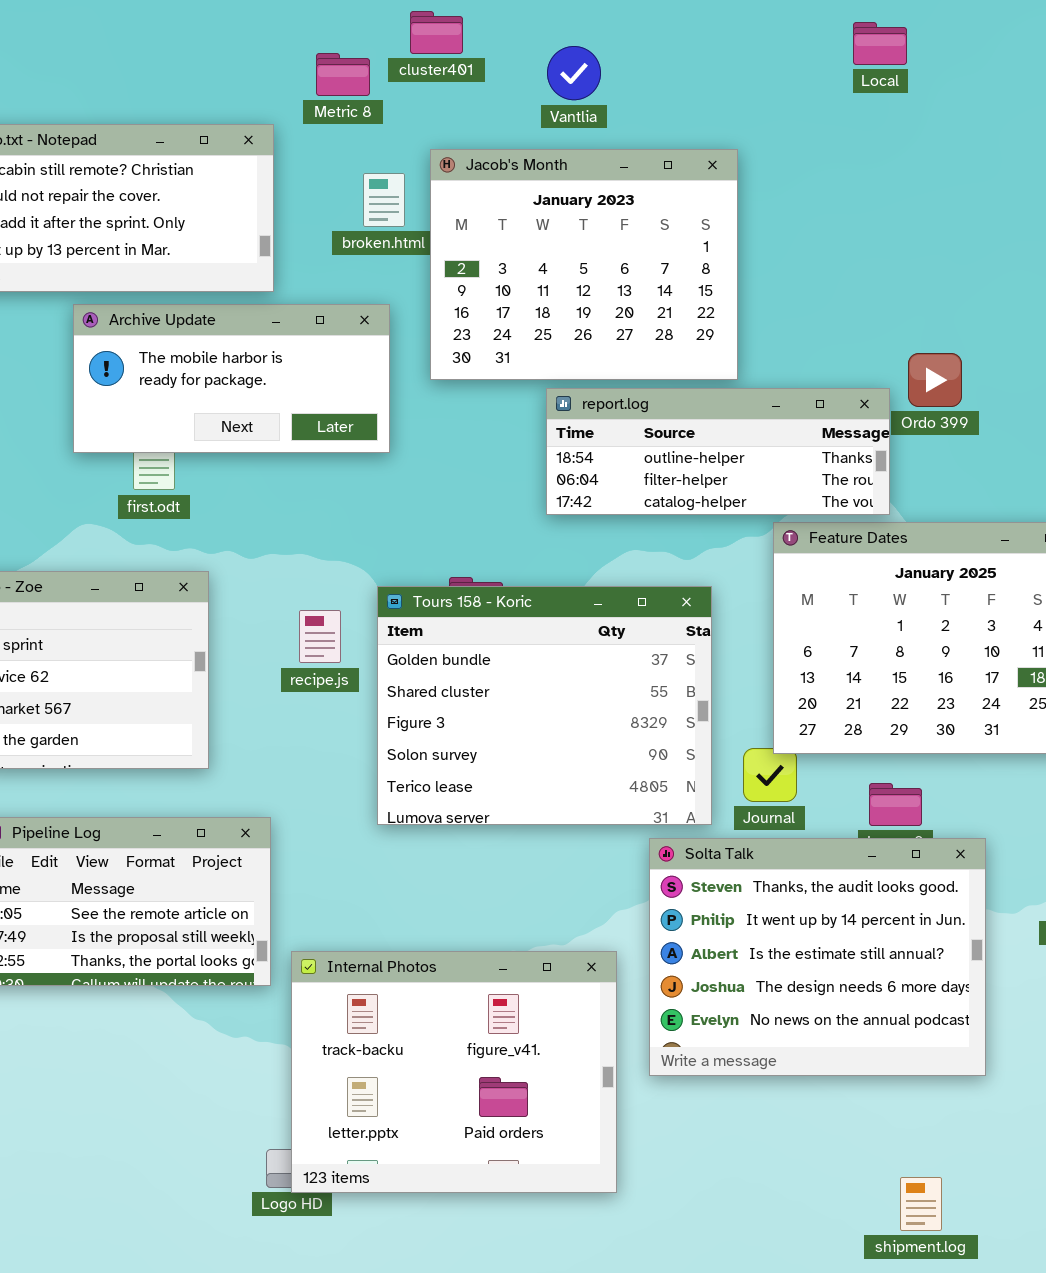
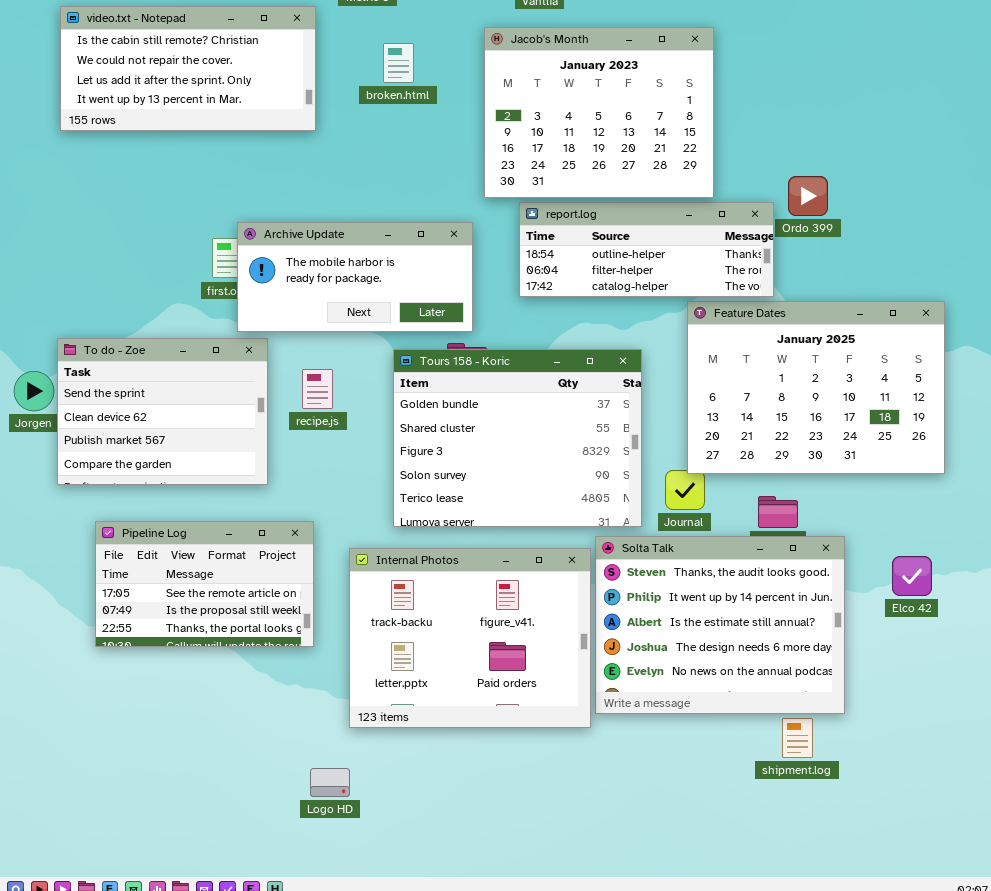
Jacob's Month: [430,149,738,380] -> [484,27,714,198], moved
Archive Update: [73,304,390,453] -> [237,222,473,332], moved
recipe.js: [299,610,341,663] -> [302,369,333,409], moved
Internal Photos: [291,951,617,1193] -> [349,548,591,728], moved
shipment.log: [900,1177,942,1231] -> [782,718,813,758], moved

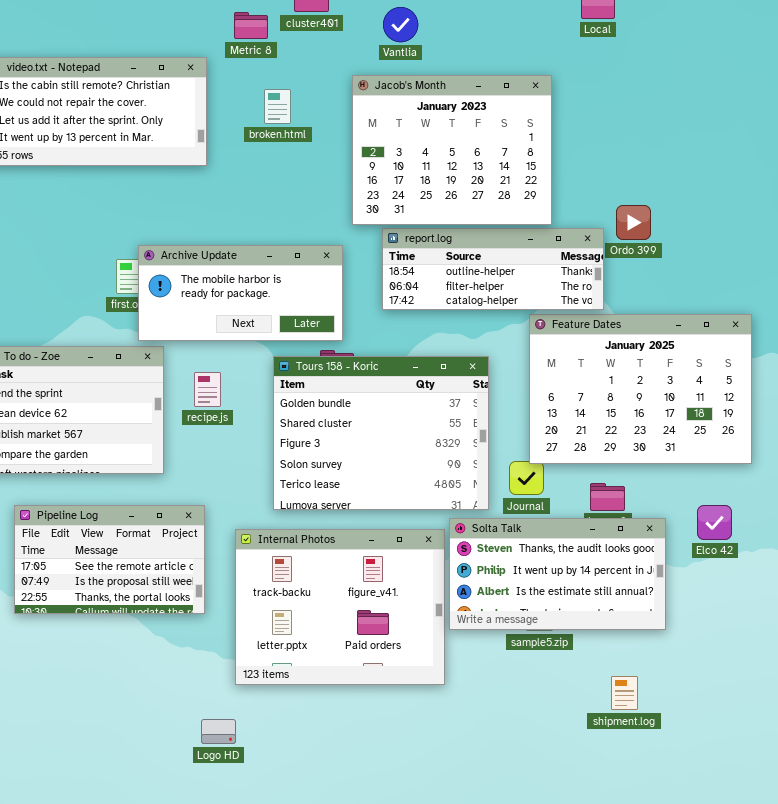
Solta Talk: [595,536,845,714] -> [449,518,666,630], resized
Elco 42: [892,556,932,596] -> [697,505,732,540], moved

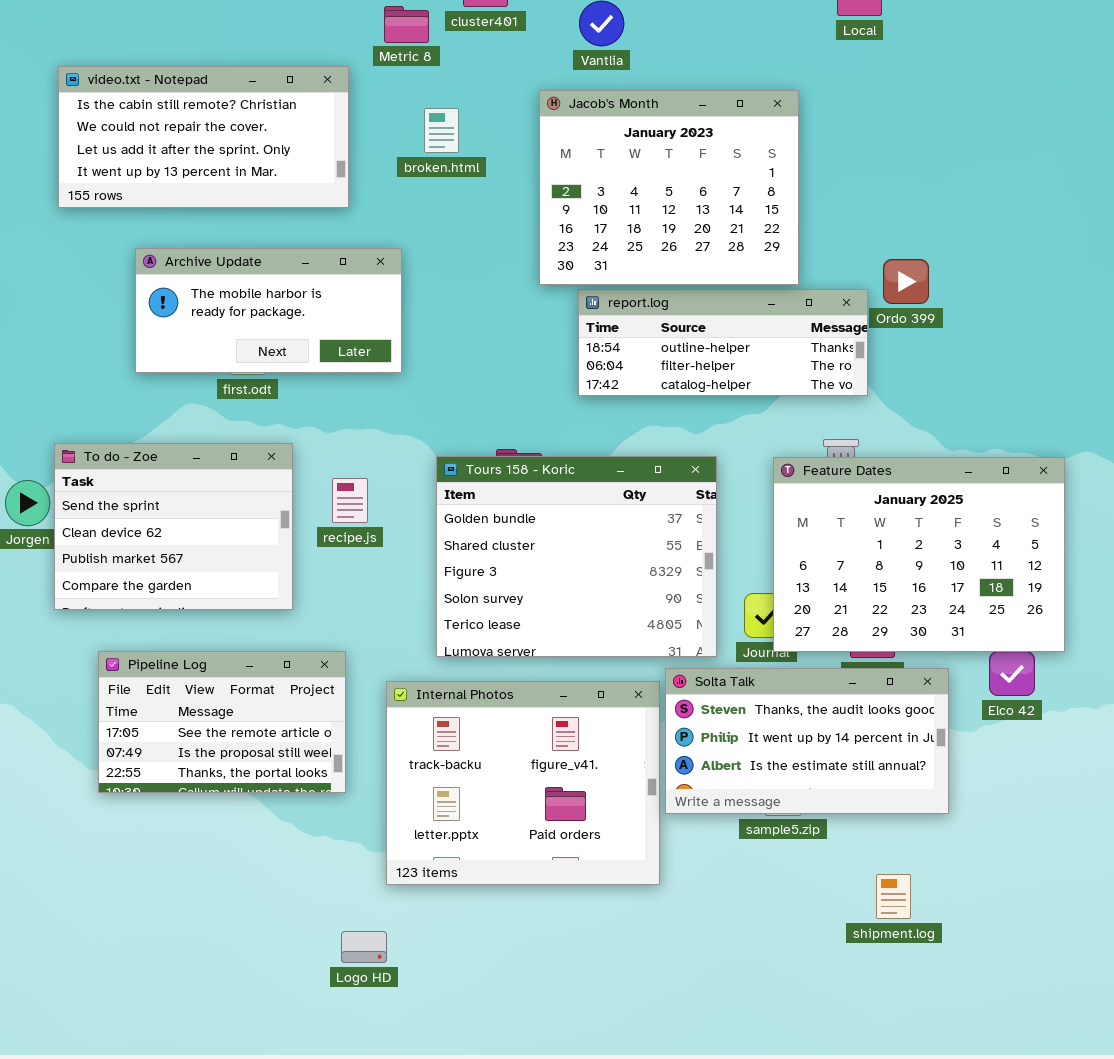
Archive Update: [138,245,343,341] -> [135,248,402,373], moved
Feature Dates: [529,314,752,464] -> [773,457,1065,652], moved

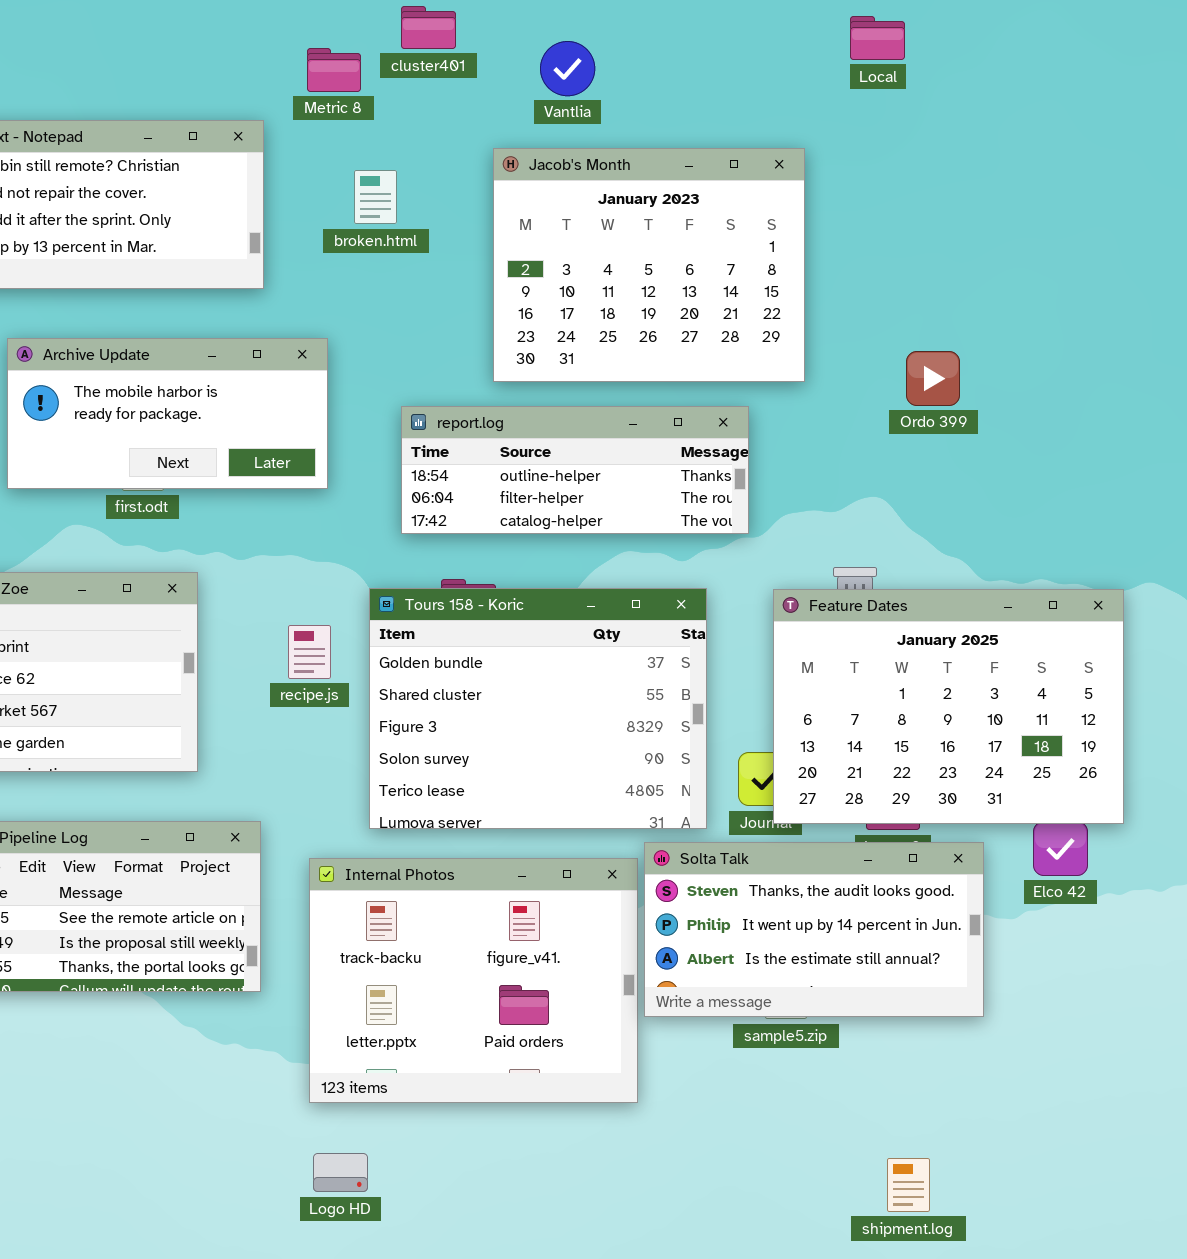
report.log: [578,289,868,396] -> [401,406,749,534], moved
recipe.js: [332,478,368,523] -> [288,625,331,679], moved
shipment.log: [876,874,911,919] -> [887,1158,930,1212], moved
Logo HD: [341,931,387,963] -> [313,1153,368,1192], moved

